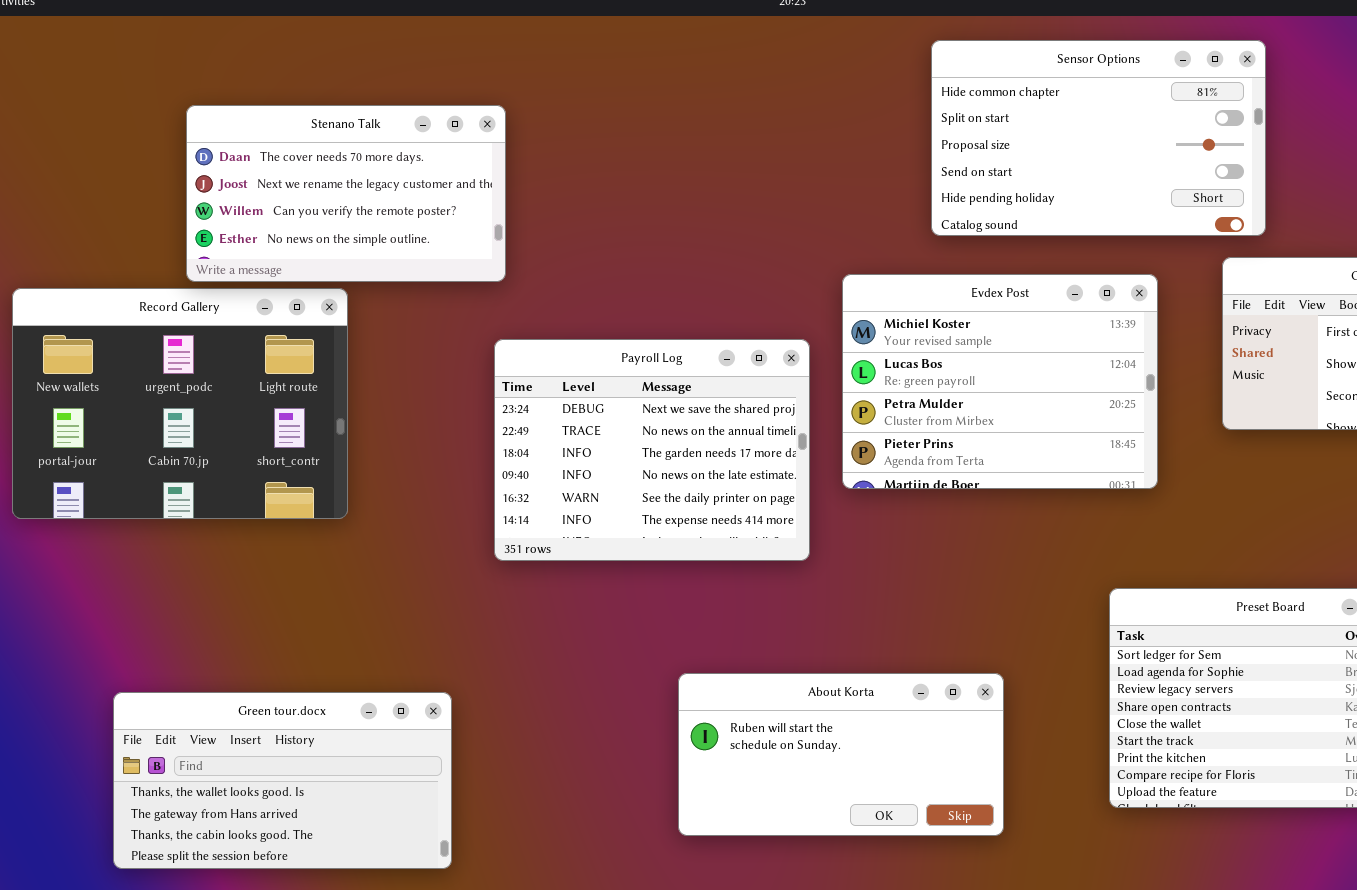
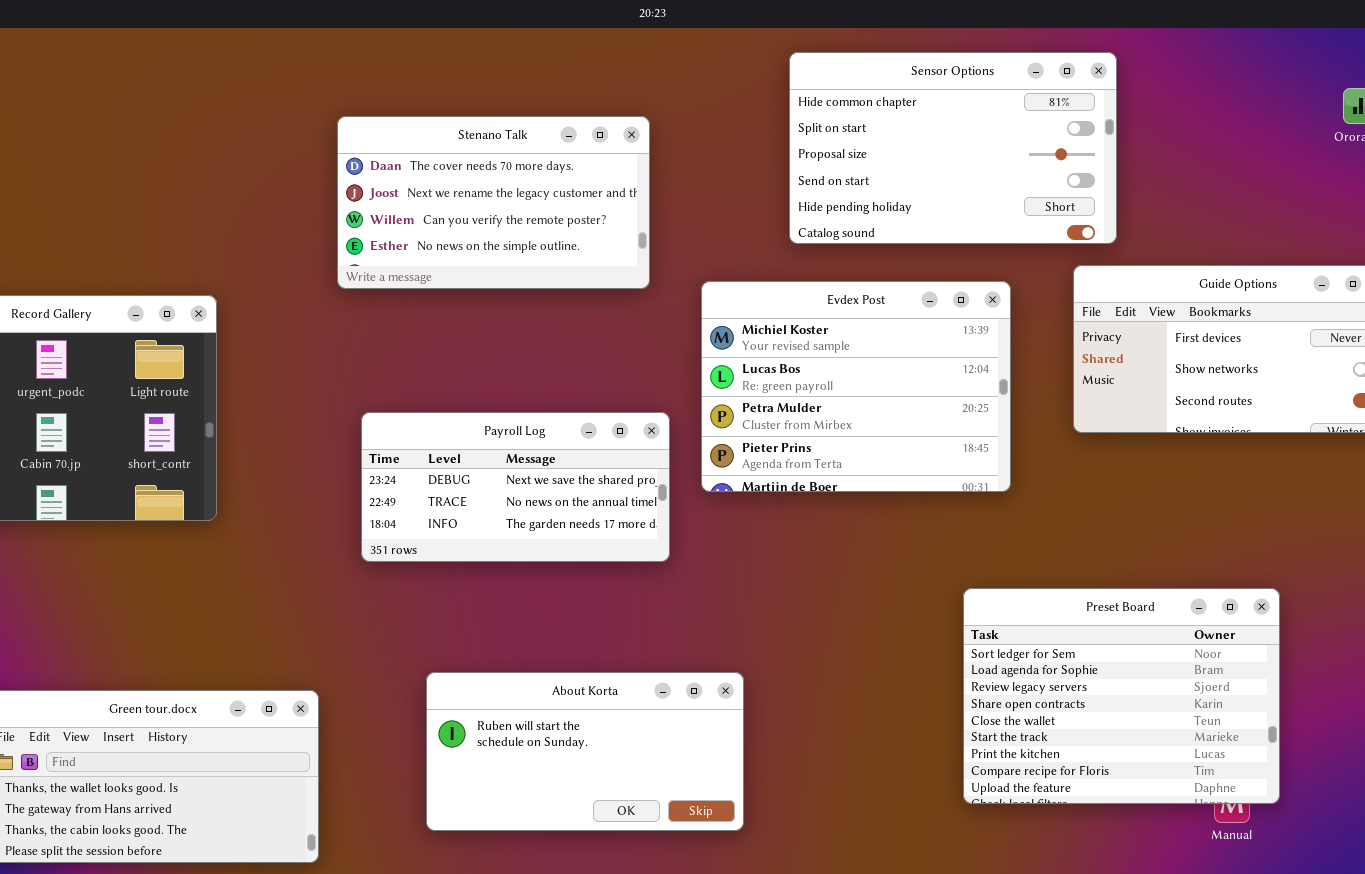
Stenano Talk: [186,105,506,282] -> [337,116,650,289], moved
Payroll Log: [494,339,810,561] -> [361,412,670,562], resized
About Korta: [678,673,1004,836] -> [426,672,744,831], moved

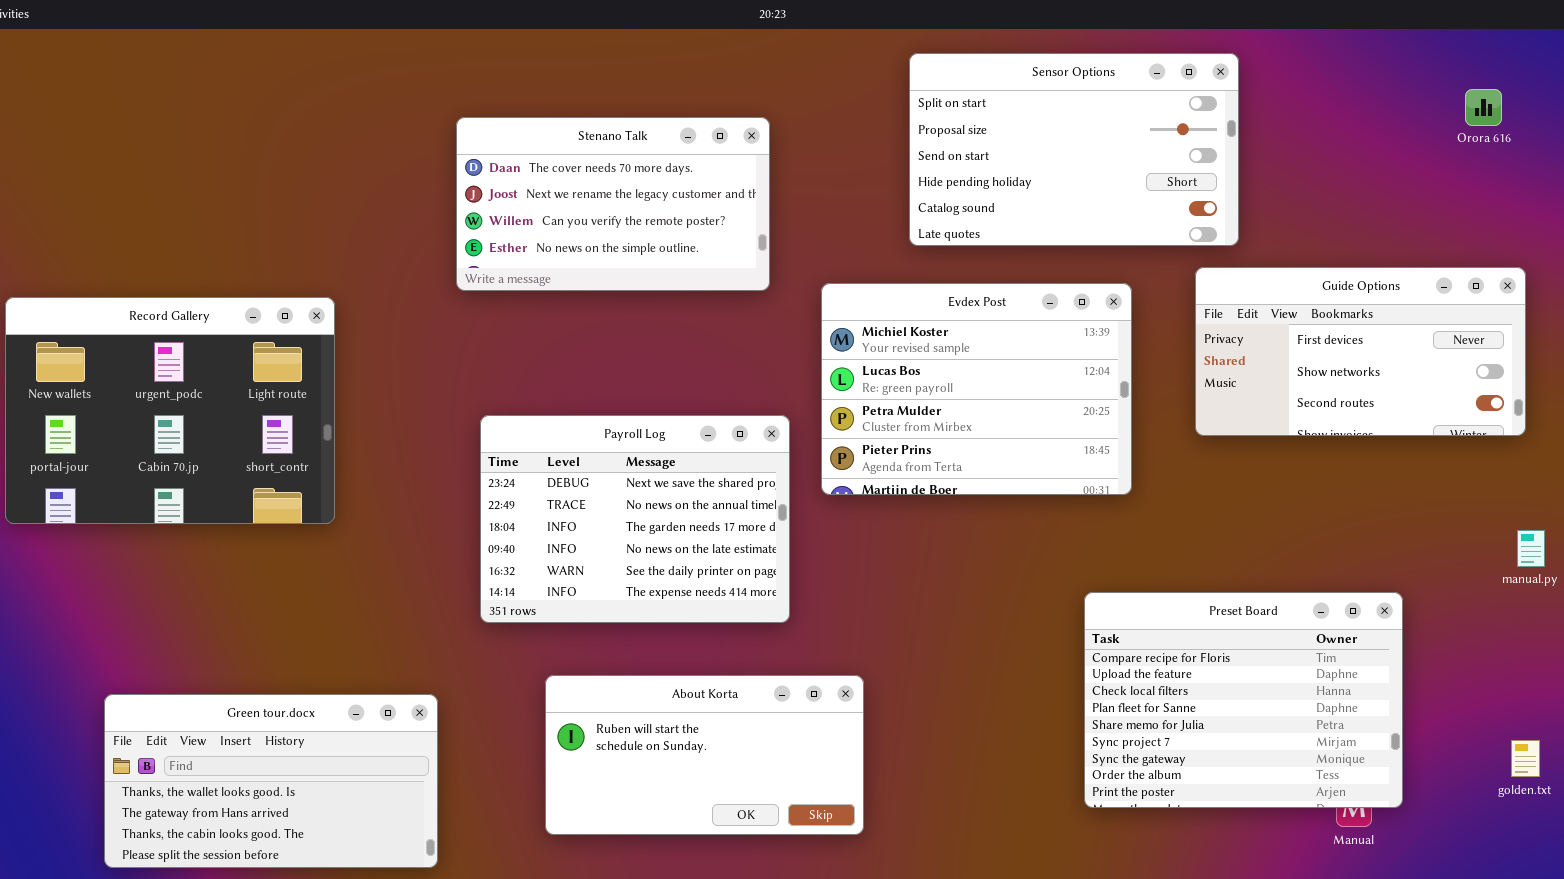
Sensor Options: [789,52,1117,244] -> [909,53,1239,246], scrolled down 1 row
Payroll Log: [361,412,670,562] -> [480,415,790,623], resized
Preset Board: [963,588,1280,804] -> [1084,592,1403,808], scrolled down 7 rows

